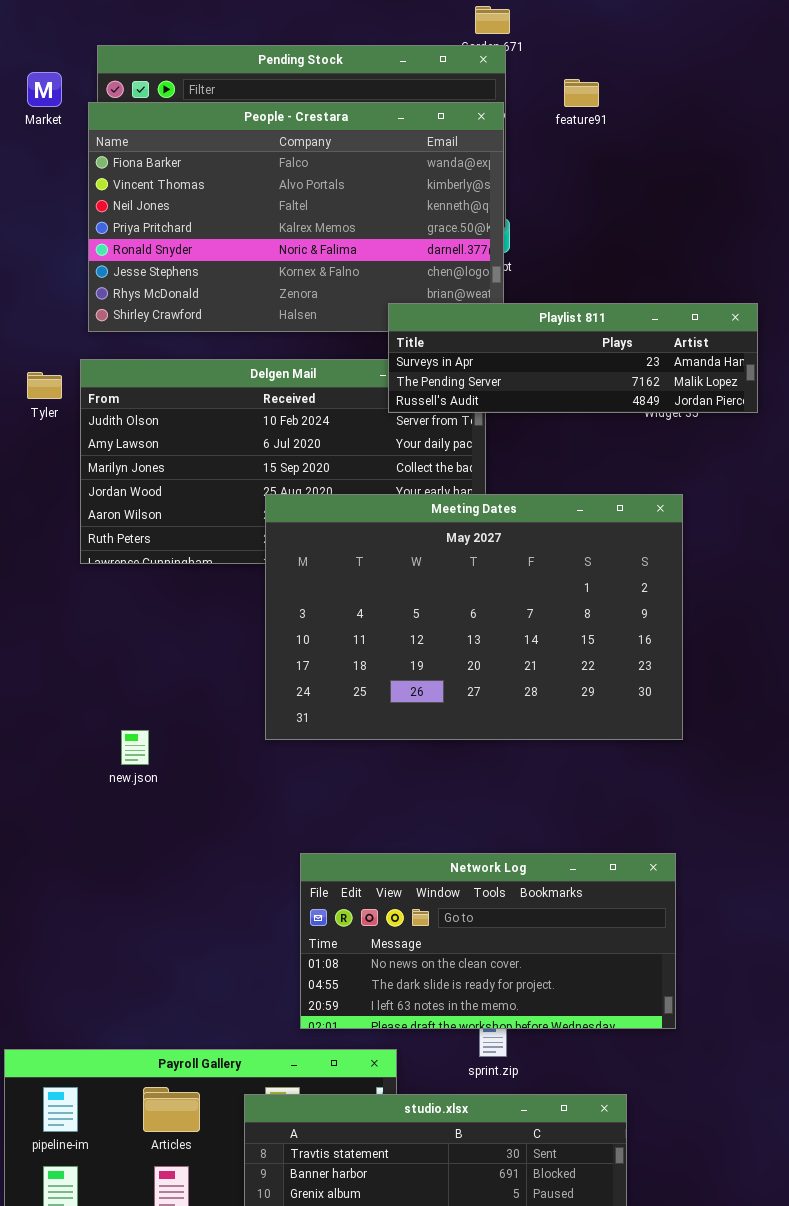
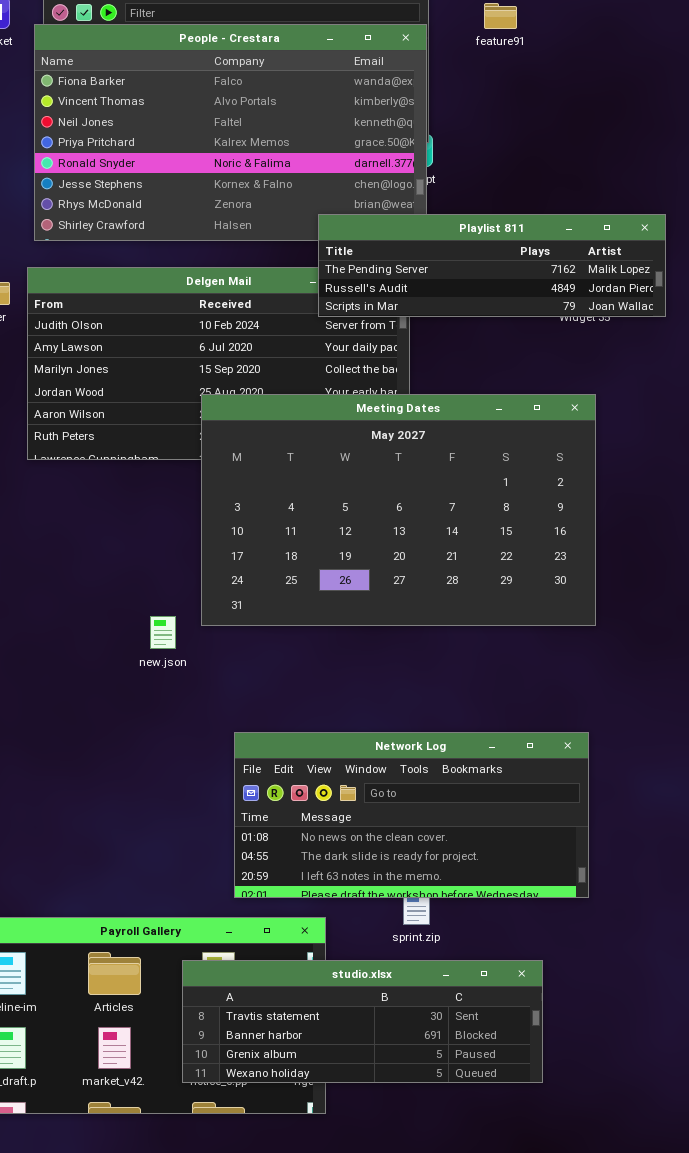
Playlist 811: [388,303,758,413] -> [318,214,666,317], scrolled down 1 row
new.json: [121,730,149,765] -> [150,616,176,649], moved

